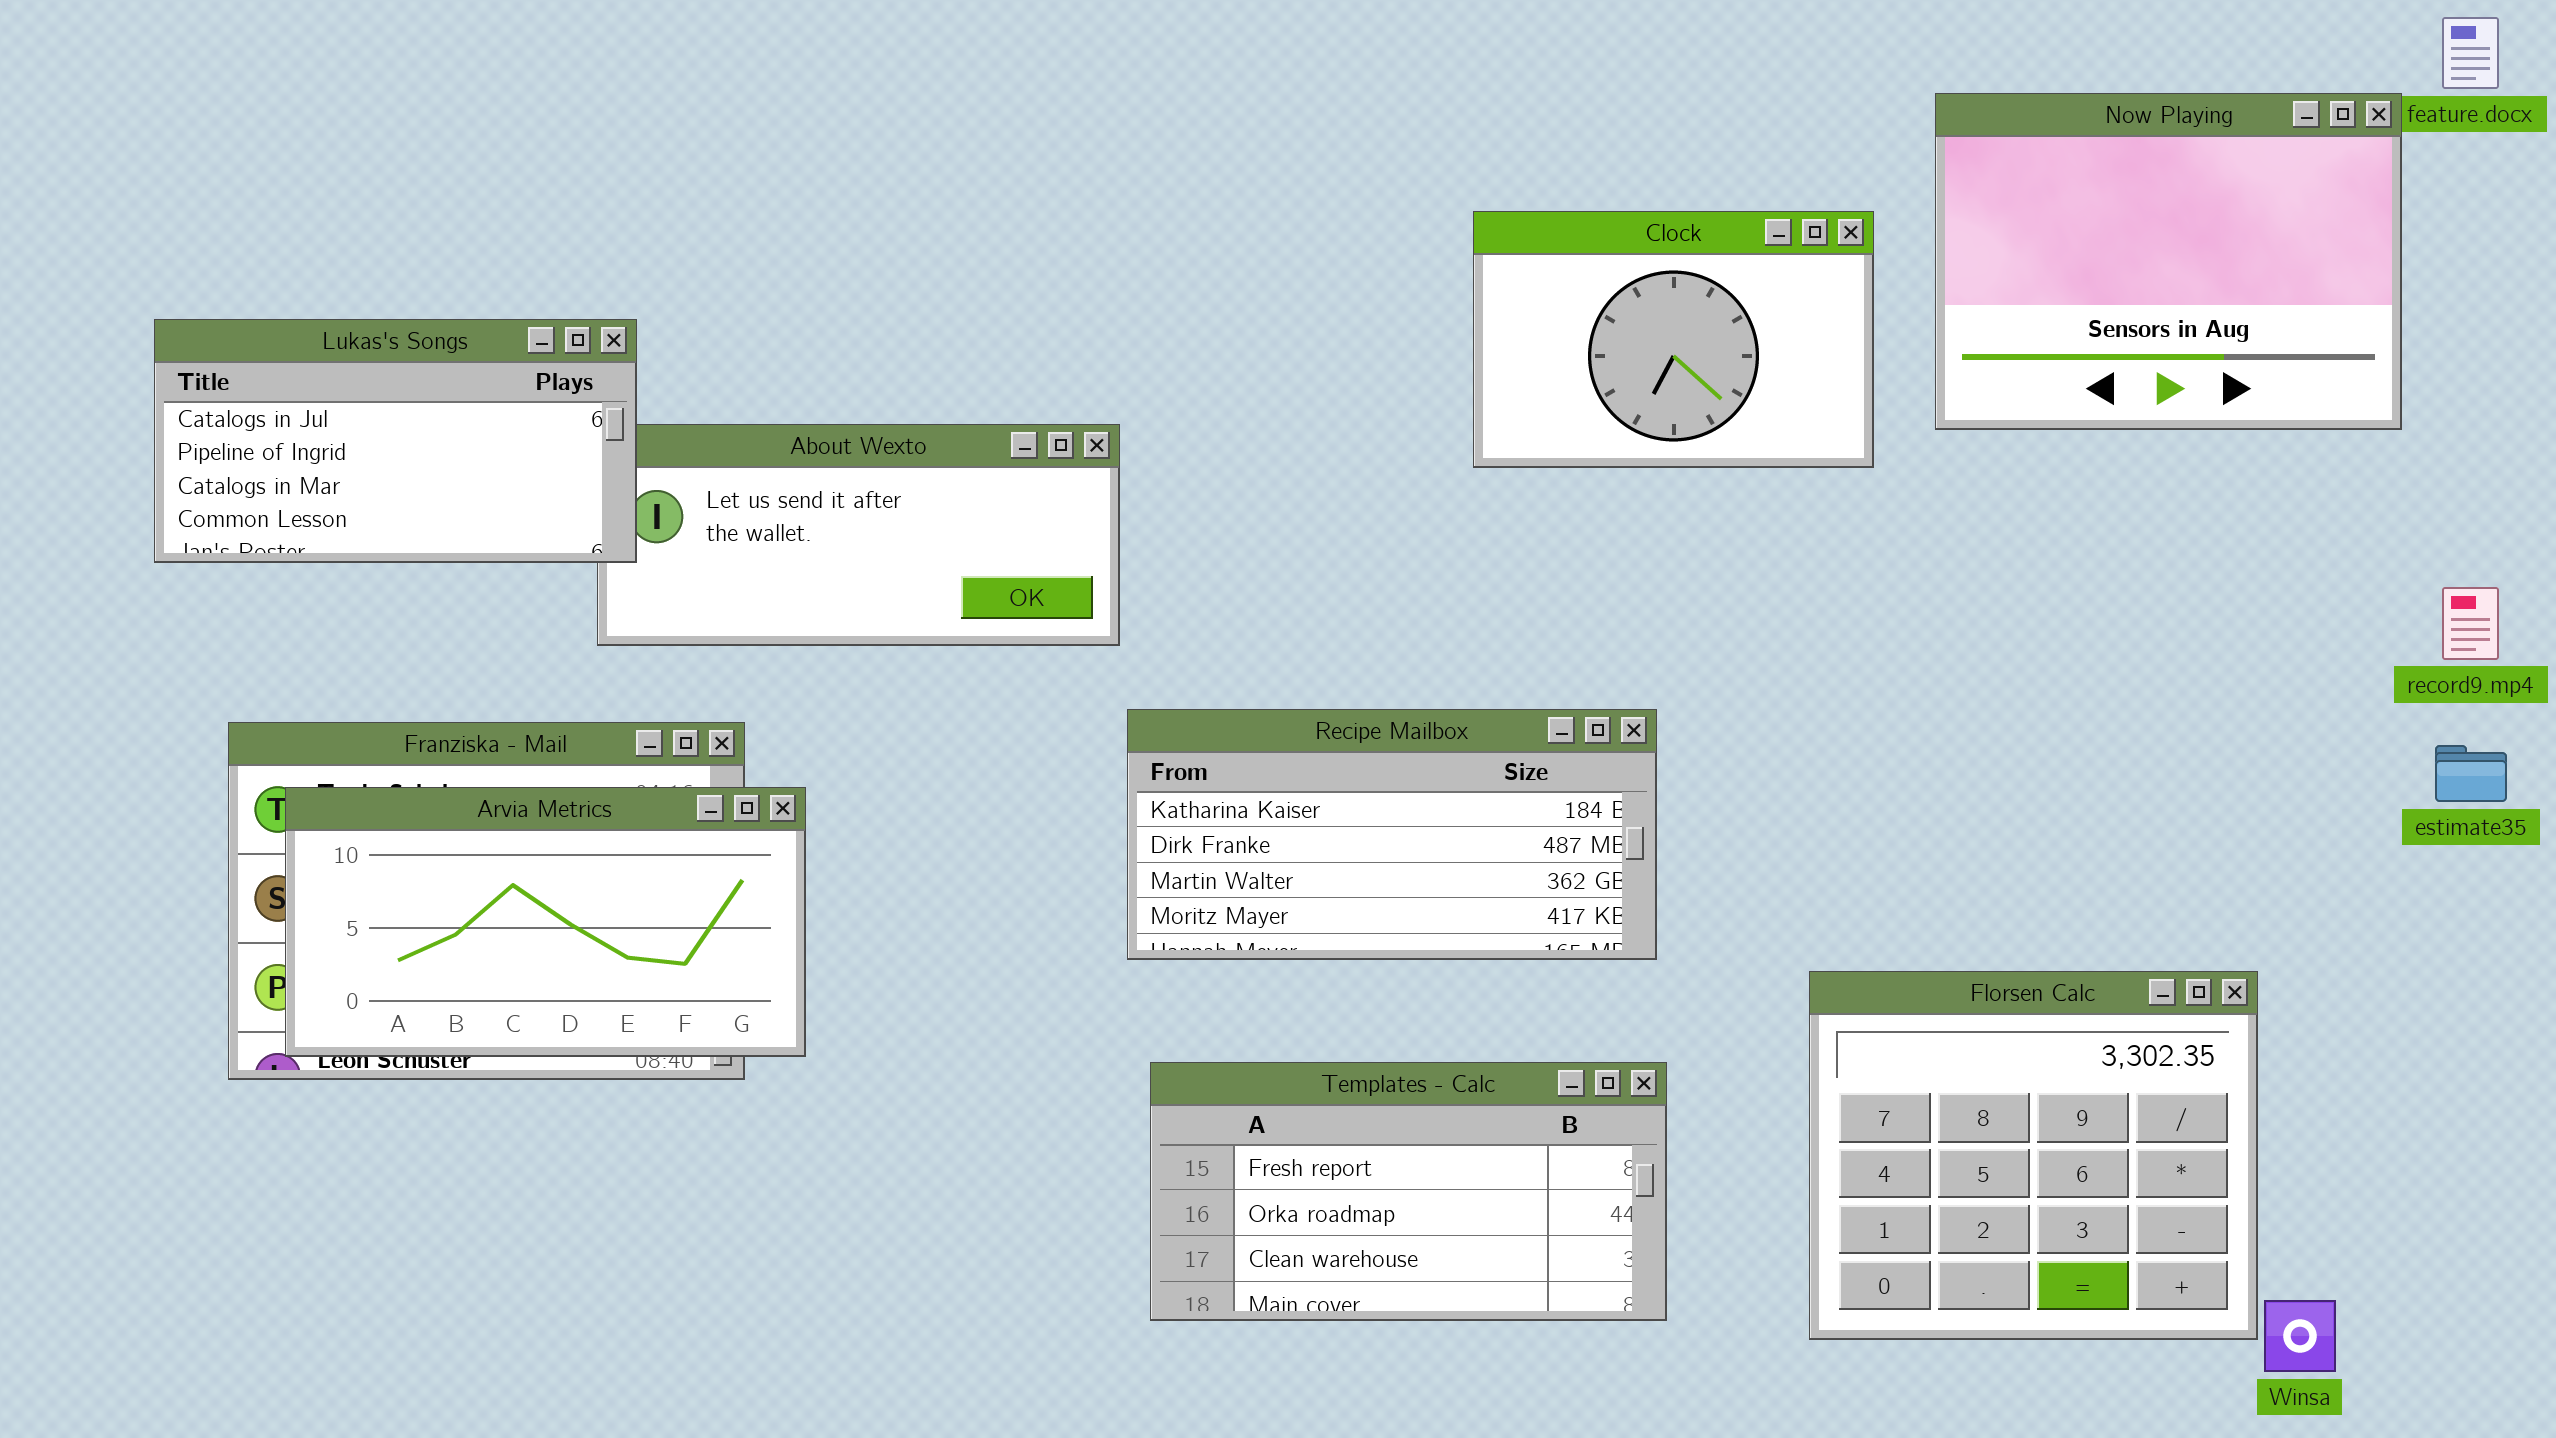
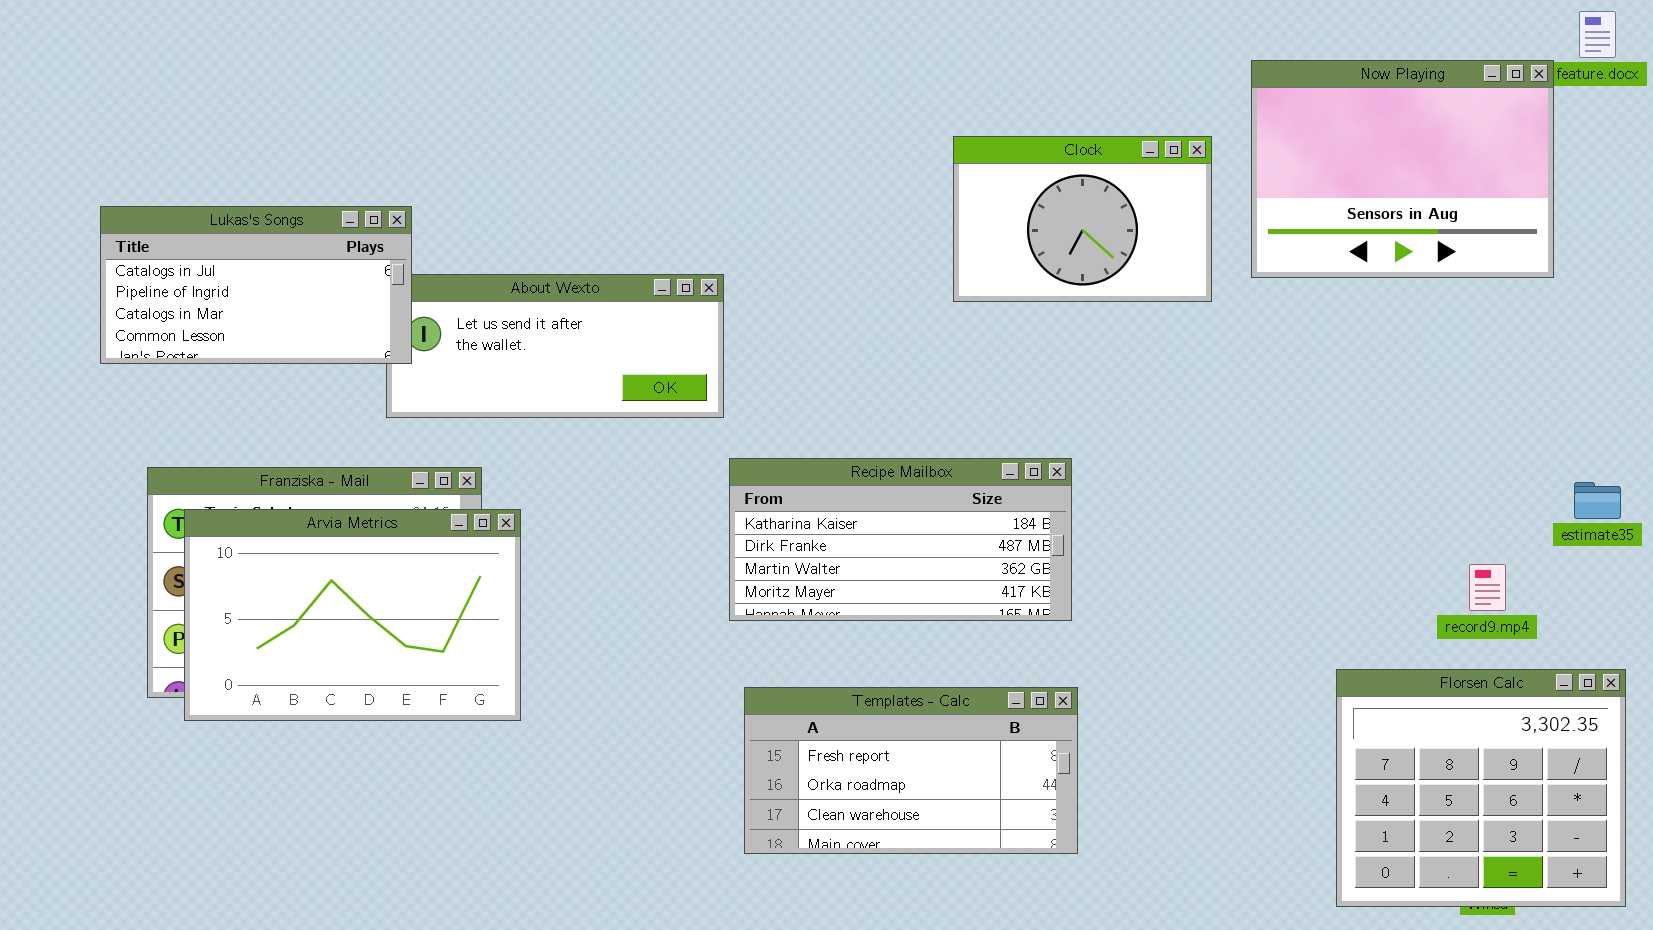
record9.mp4: [2442,587,2499,660] -> [1469,564,1506,611], moved
Arvia Metrics: [285,787,806,1057] -> [184,509,521,721], resized
Florsen Calc: [1809,971,2258,1340] -> [1336,669,1626,907], moved

